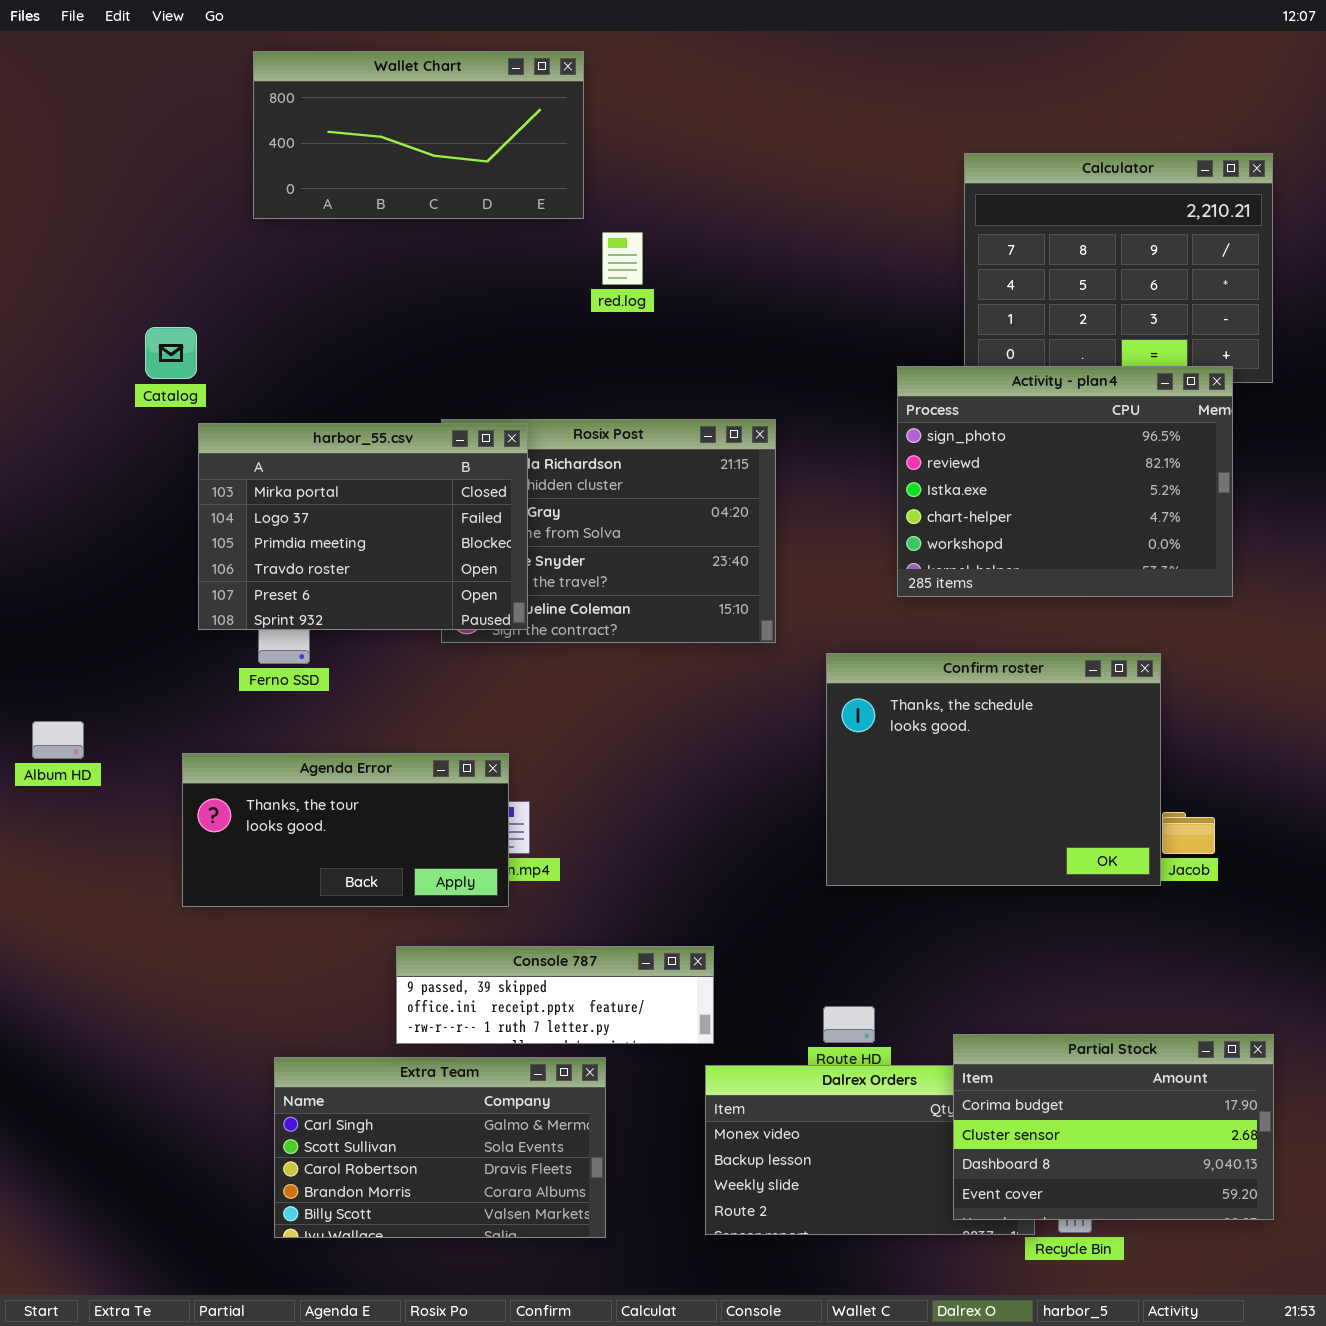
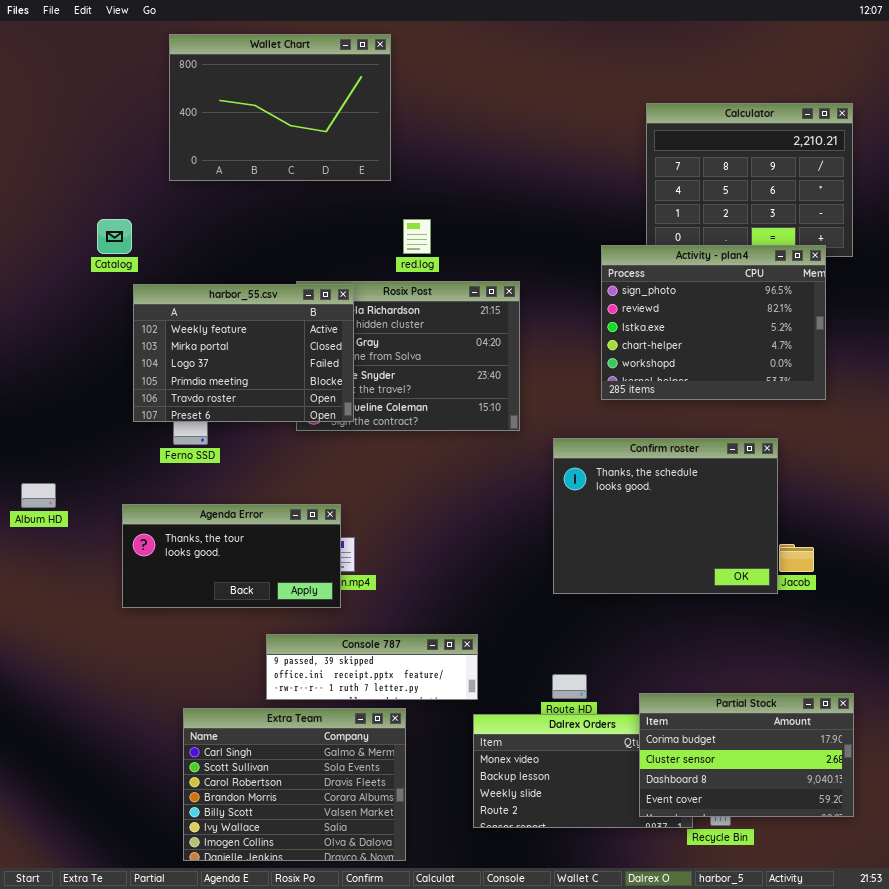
Wallet Chart: [253,51,584,219] -> [169,34,391,181], resized
red.log: [602,232,643,285] -> [403,219,431,254], moved
harbor_55.csv: [198,423,528,630] -> [133,284,354,422], scrolled up 1 row
Extra Team: [274,1057,606,1238] -> [183,708,406,861], resized

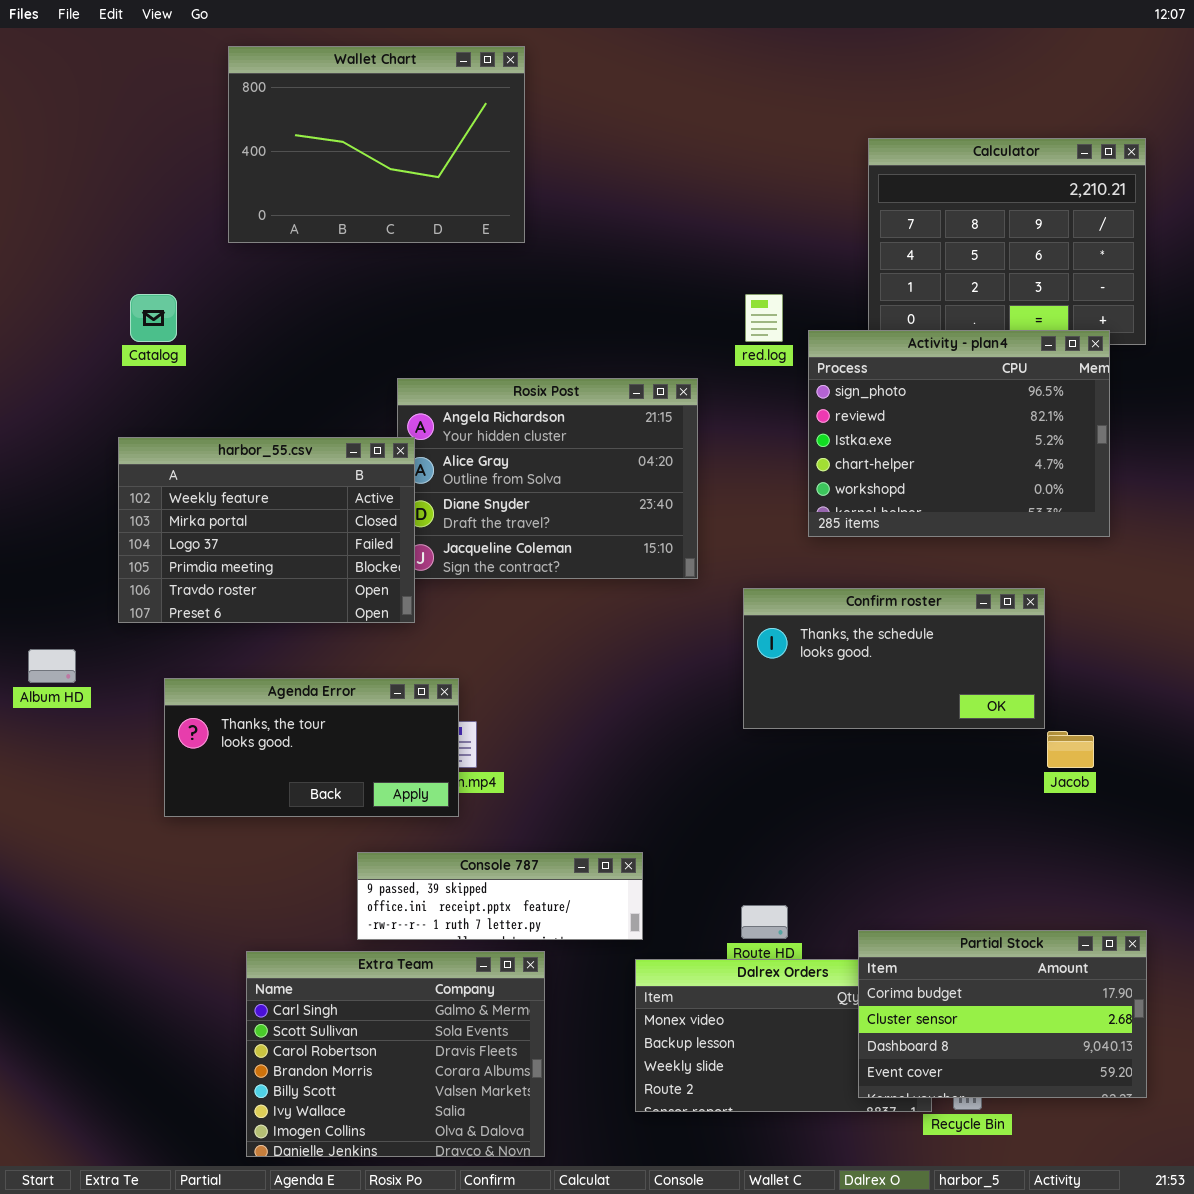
red.log: [403,219,431,254] -> [745,294,783,342], moved
harbor_55.csv: [133,284,354,422] -> [118,437,415,623], moved
Confirm roster: [553,438,778,594] -> [743,588,1045,729], resized

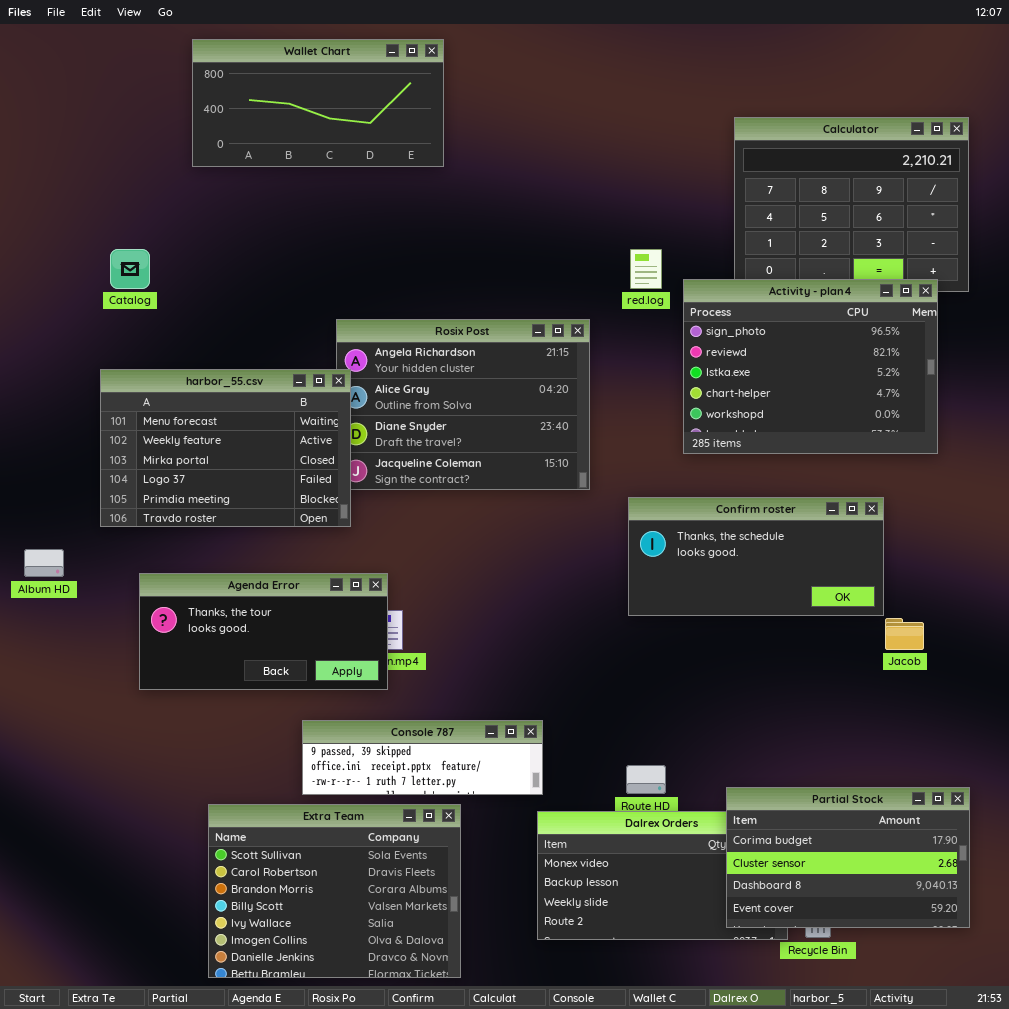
Wallet Chart: [228,46,525,243] -> [192,39,444,167], resized
harbor_55.csv: [118,437,415,623] -> [100,369,351,527], scrolled up 1 row
Extra Team: [246,951,545,1157] -> [208,804,461,978], scrolled down 1 row

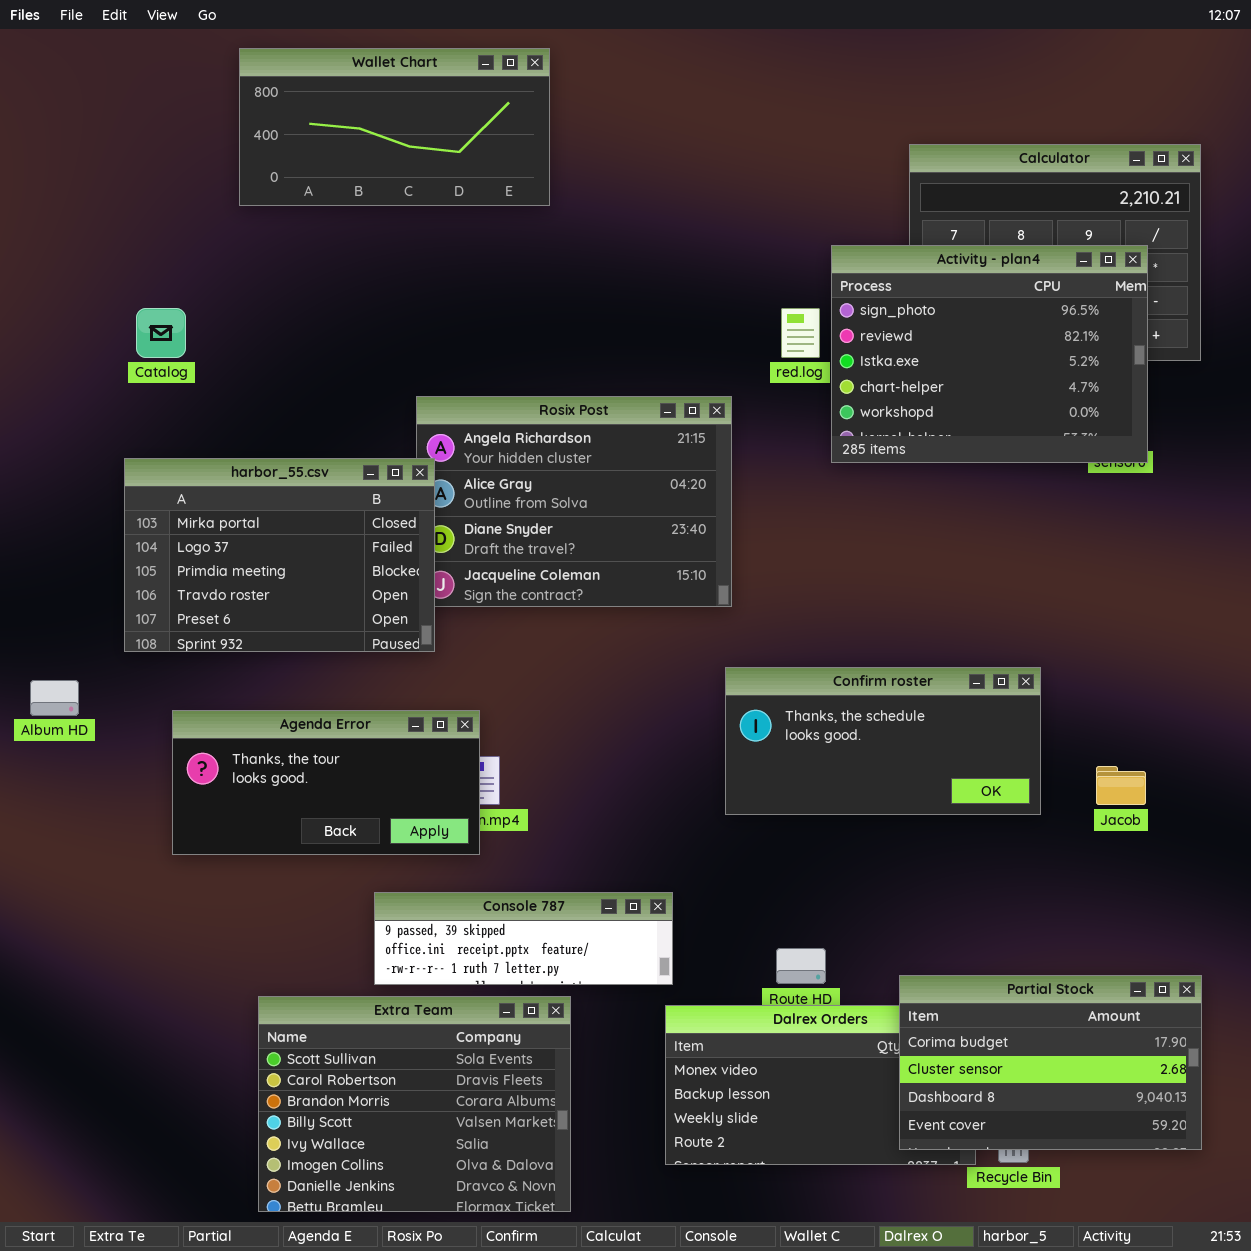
Activity - plan4: [683,279,938,454] -> [831,245,1148,463], moved
harbor_55.csv: [100,369,351,527] -> [124,458,435,652], scrolled down 2 rows
Confirm roster: [628,497,884,616] -> [725,667,1041,815], moved

